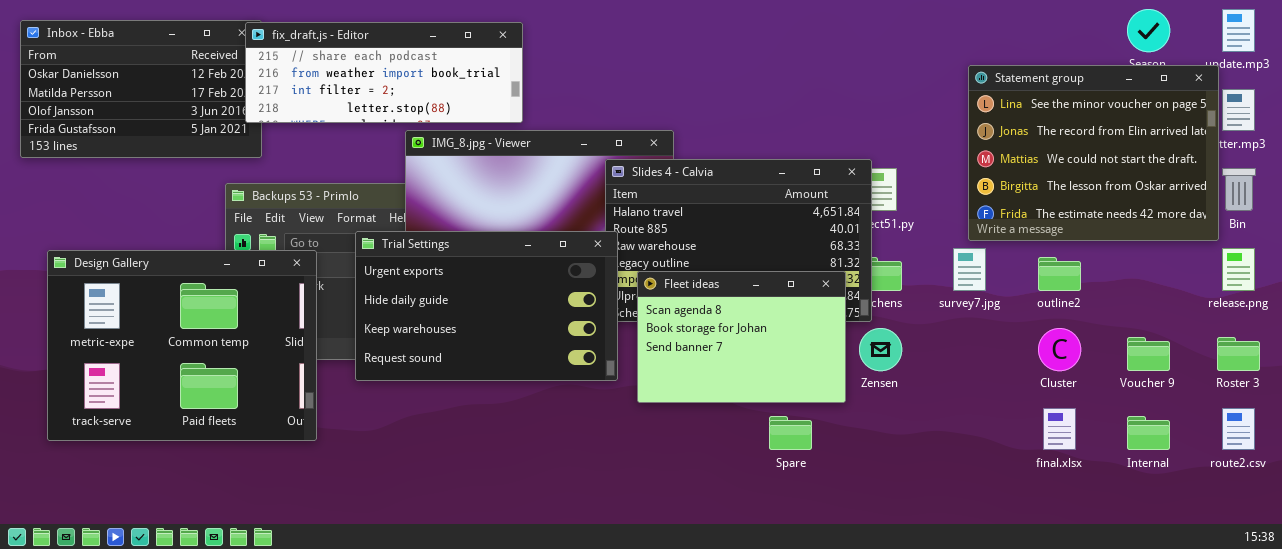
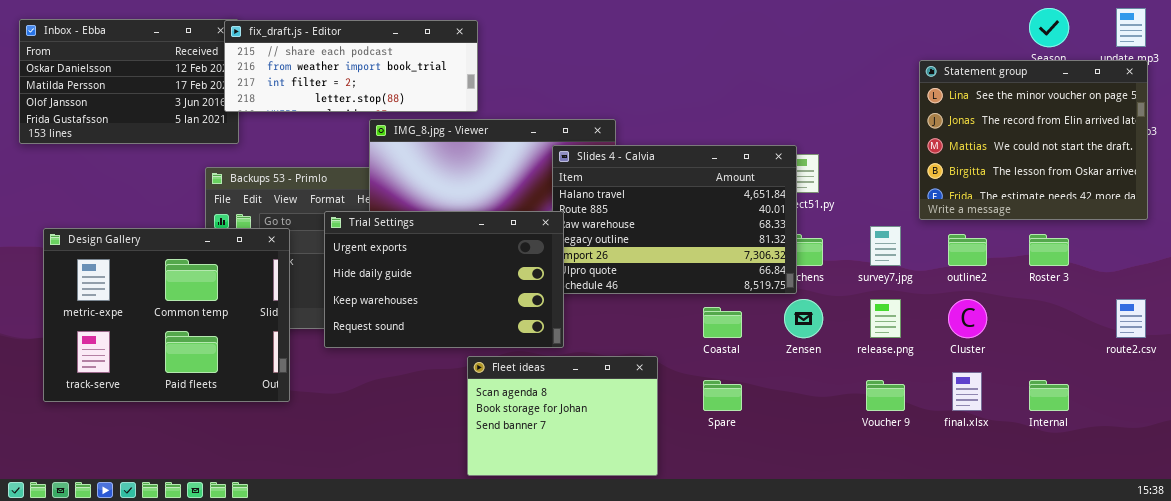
Statement group: [968,65,1219,241] -> [919,60,1148,220], moved
release.png: [1222,248,1255,291] -> [870,299,901,338], moved
Fleet ideas: [637,271,846,403] -> [467,356,658,476], moved
Voucher 9: [1127,337,1170,371] -> [866,380,905,411], moved
Roster 3: [1217,337,1260,371] -> [1029,234,1069,266], moved
route2.csv: [1222,408,1255,450] -> [1116,299,1146,338], moved

